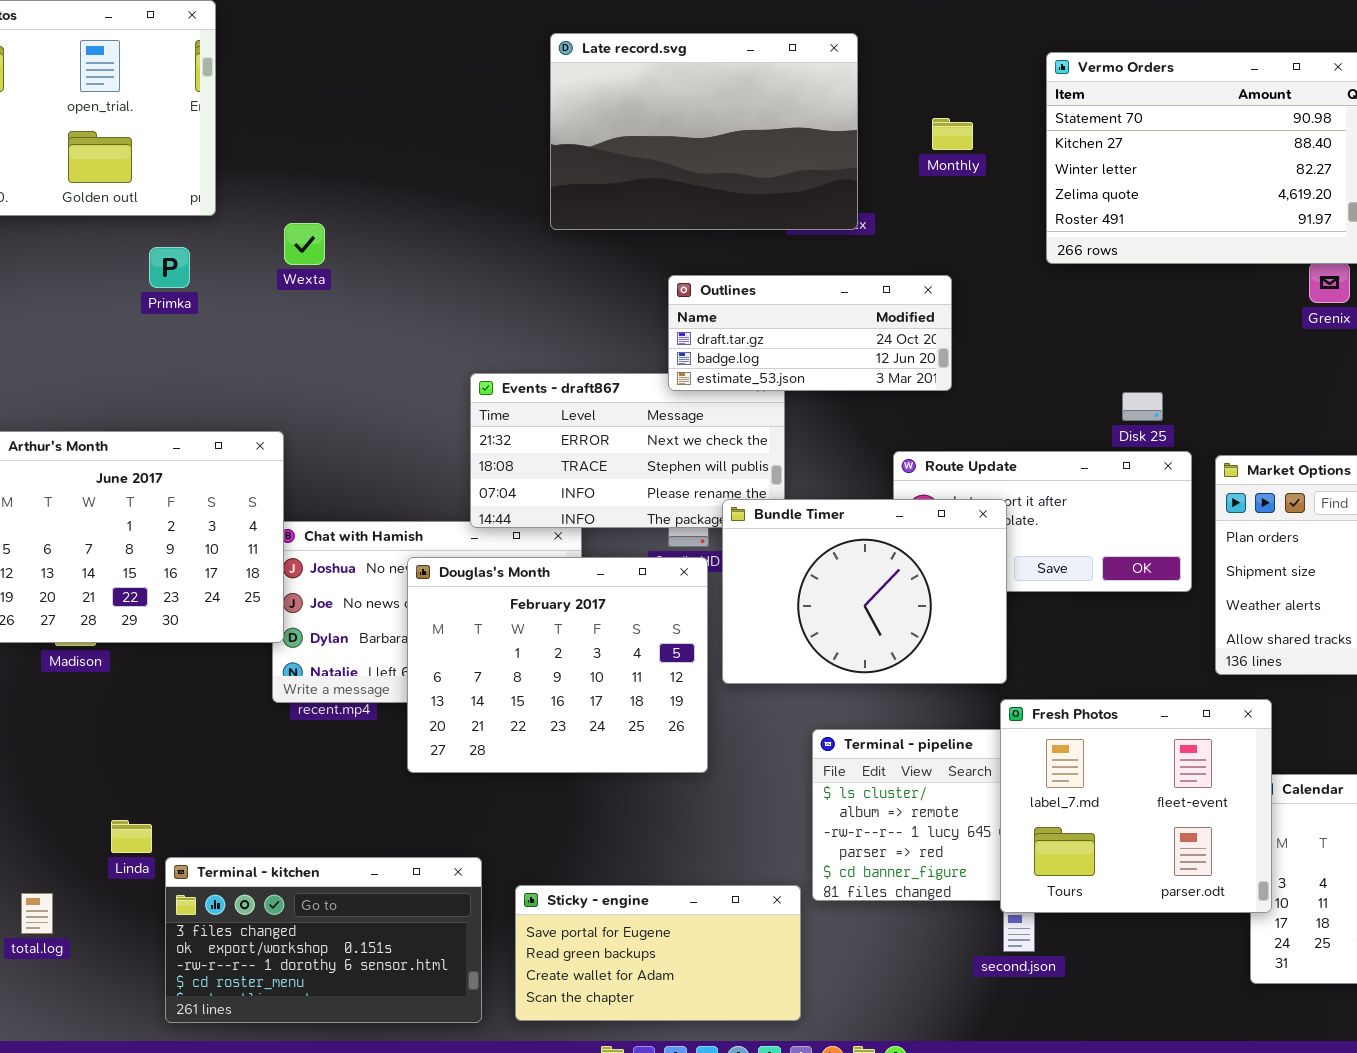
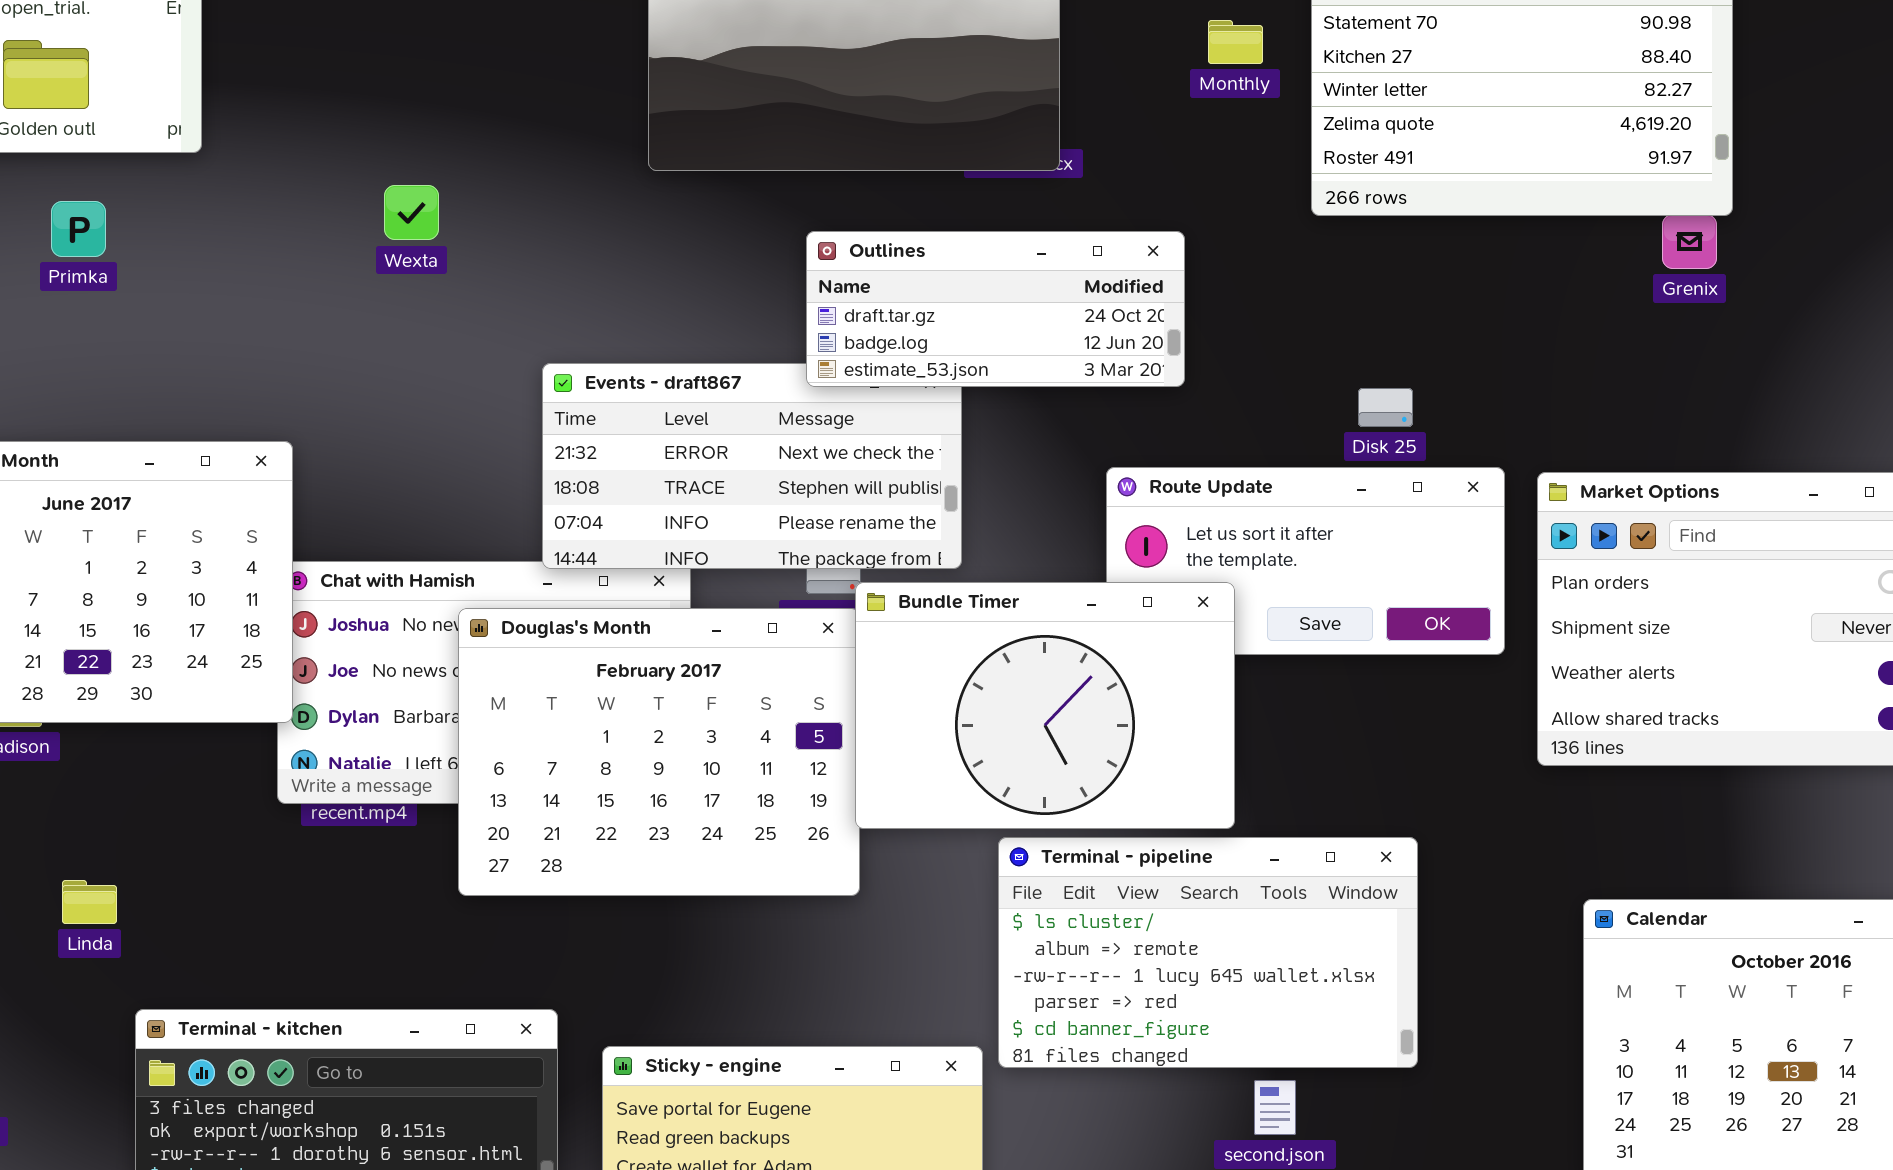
Monthly: [932,118,973,150] -> [1208,20,1263,64], moved
Wexta: [284,223,325,265] -> [384,185,439,240], moved
Primka: [149,247,190,288] -> [51,201,106,257], moved
Disk 25: [1122,392,1163,421] -> [1358,388,1413,427], moved
Bundle Timer: [722,499,1007,684] -> [855,582,1235,829], moved
Fresh Photos: [1000,699,1272,913] -> none, closed
Linda: [111,820,152,853] -> [62,880,117,924], moved

